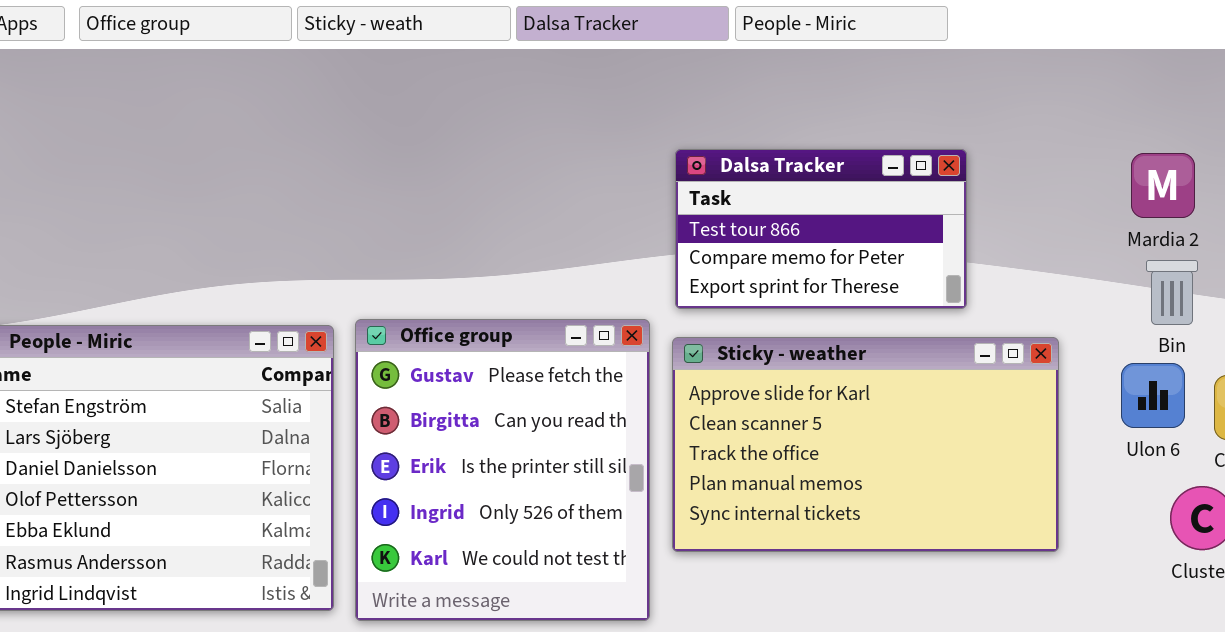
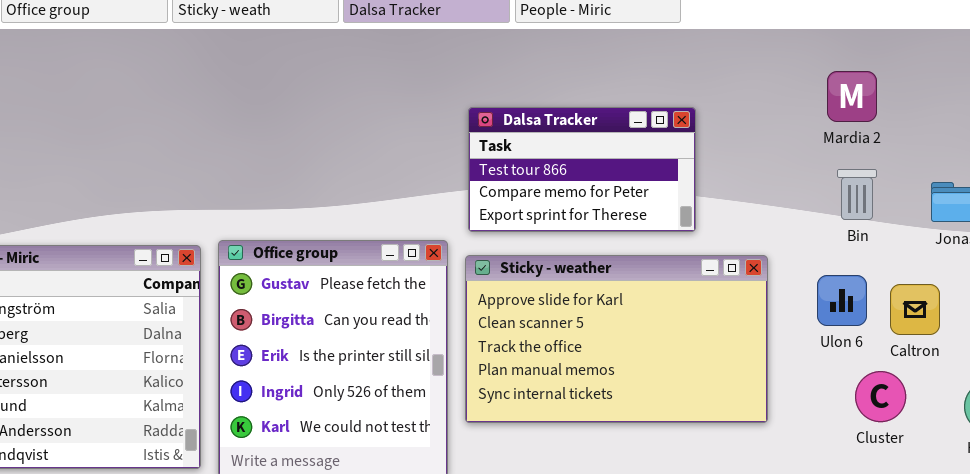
Mardia 2: [1131,153,1195,218] -> [827,71,877,122], moved
Bin: [1146,260,1198,325] -> [837,169,877,220], moved

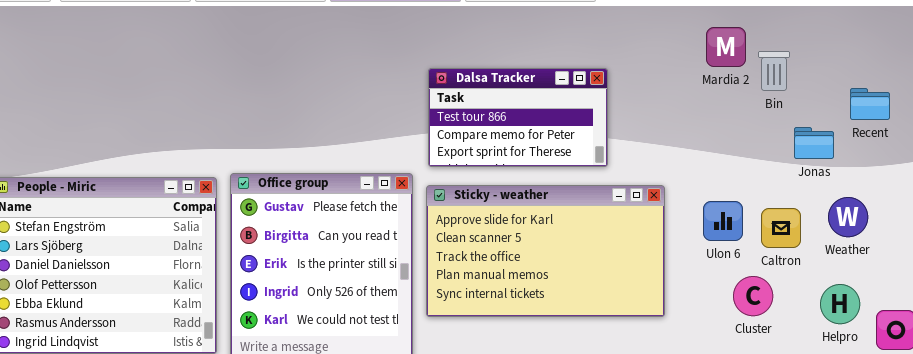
Mardia 2: [827,71,877,122] -> [706,27,746,67], moved
Bin: [837,169,877,220] -> [758,51,790,91], moved

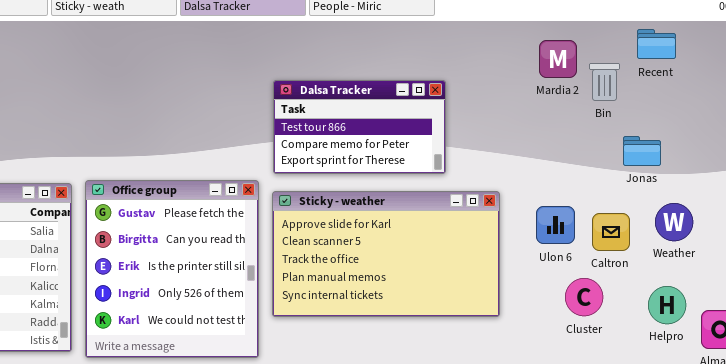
Recent: [850,88,890,120] -> [637,29,676,59], moved

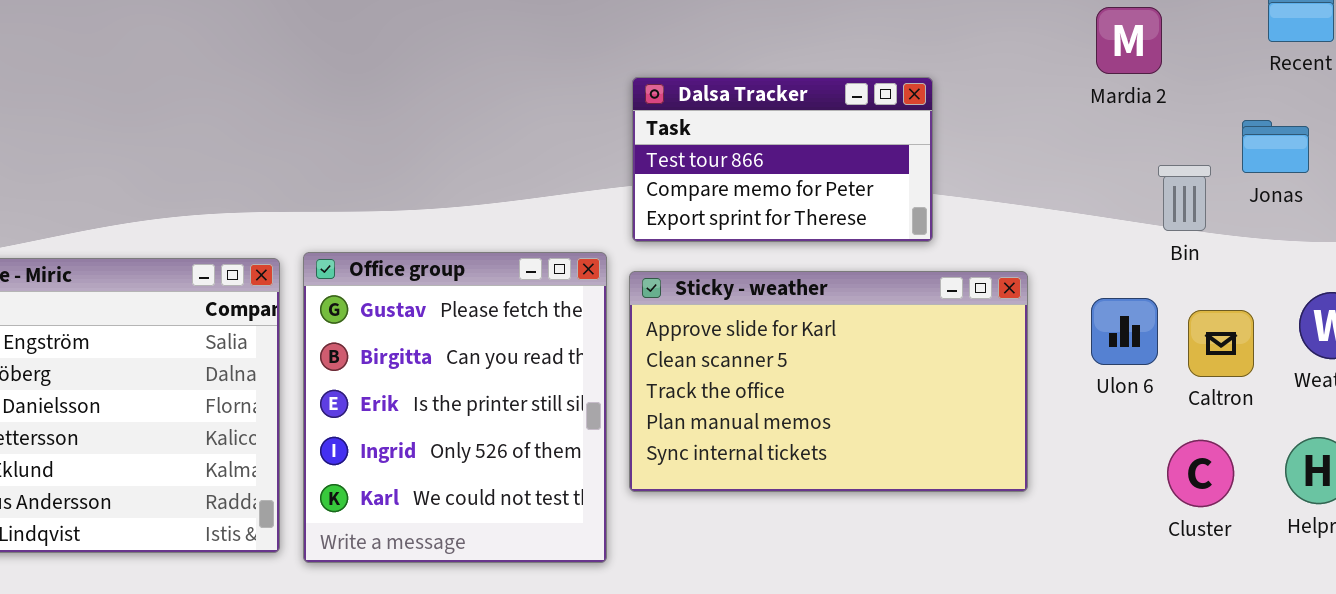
Bin: [589,63,620,101] -> [1158,165,1211,231], moved
Jonas: [623,136,661,166] -> [1242,120,1309,173], moved
Cluster: [565,278,603,316] -> [1167,440,1234,507], moved

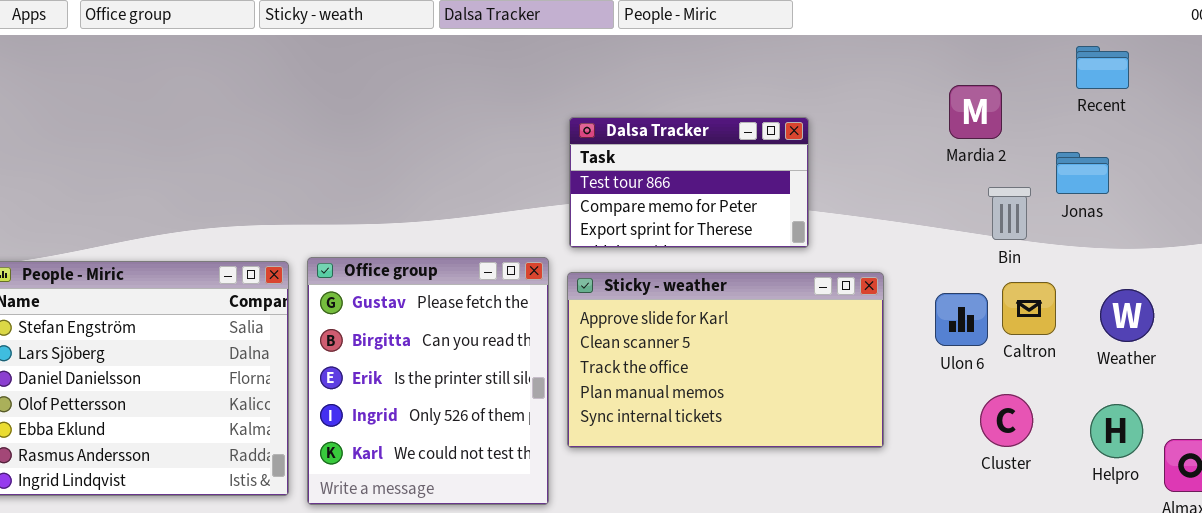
Mardia 2: [1096,7,1162,74] -> [949,85,1002,139], moved
Caltron: [1188,310,1254,377] -> [1002,282,1056,335], moved
Cluster: [1167,440,1234,507] -> [980,394,1033,447], moved

